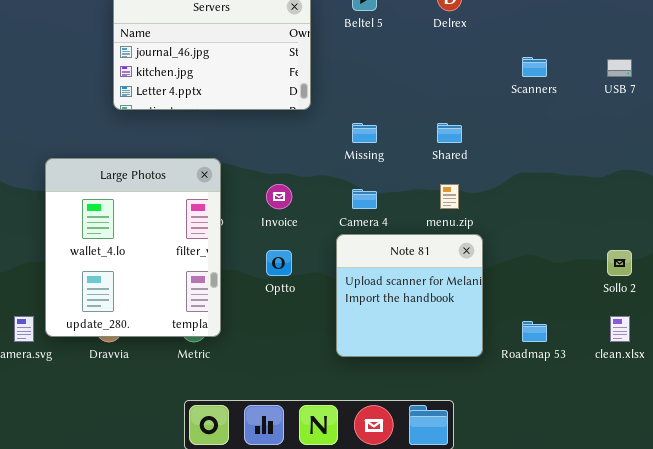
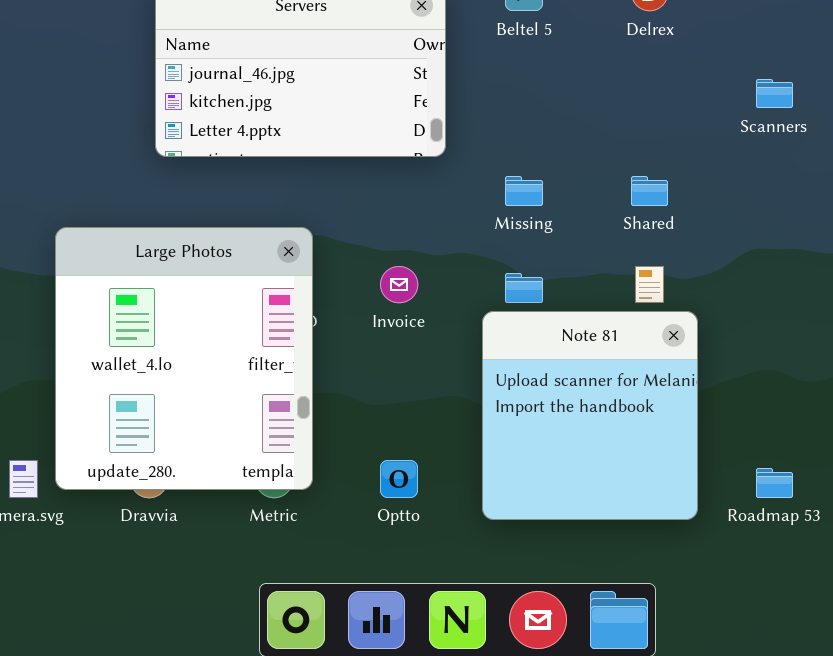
Note 81: [336,234,483,357] -> [482,311,698,520], resized
Optto: [266,250,292,276] -> [380,460,418,498], moved

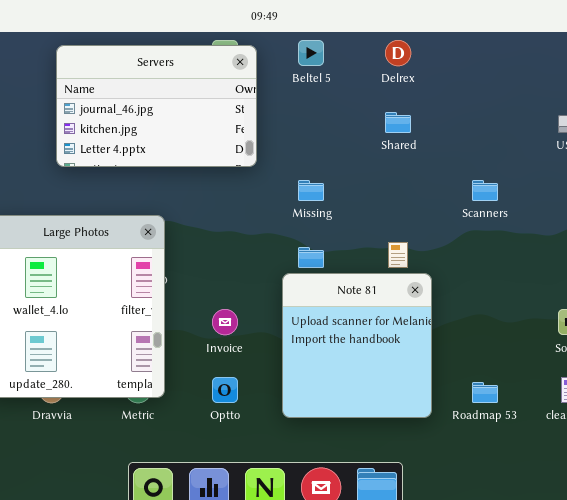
Scanners: [756,79,793,108] -> [472,180,498,201], moved
Shared: [631,176,668,206] -> [385,112,411,133], moved
Invoice: [380,266,418,303] -> [212,309,238,335], moved

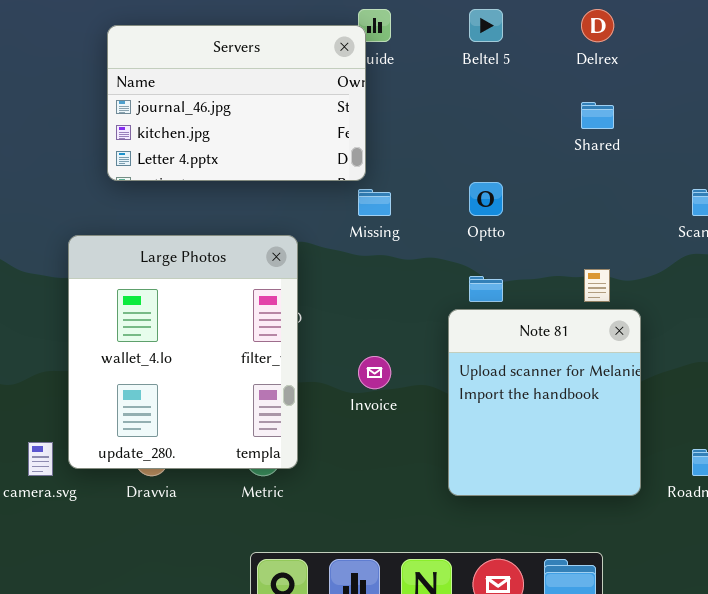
Servers: [56,45,257,167] -> [107,25,366,181], moved
Missing: [298,180,324,201] -> [358,189,391,216], moved
Optto: [212,377,238,403] -> [469,182,503,216], moved

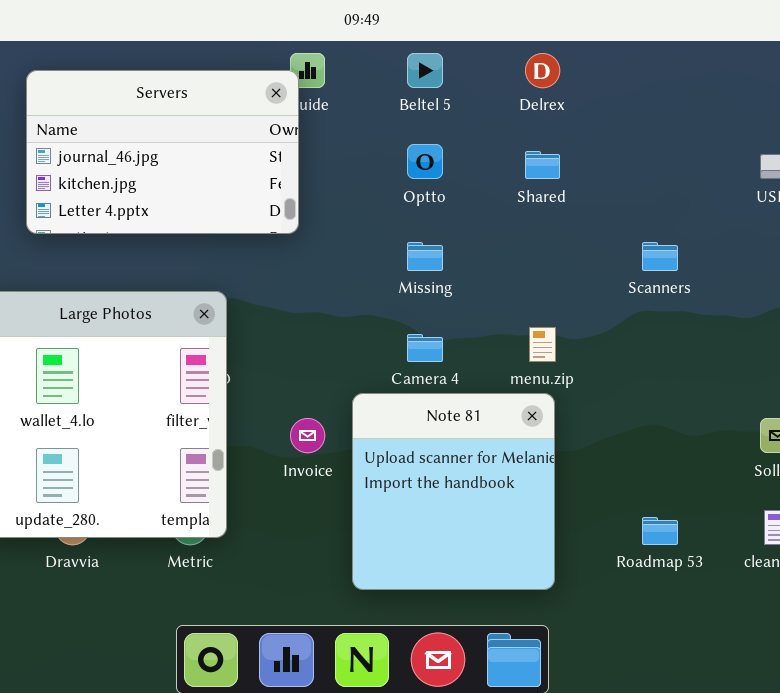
Optto: [469,182,503,216] -> [407,144,443,179], moved
Missing: [358,189,391,216] -> [407,242,443,271], moved
Note 81: [448,309,641,496] -> [352,393,555,590], moved

